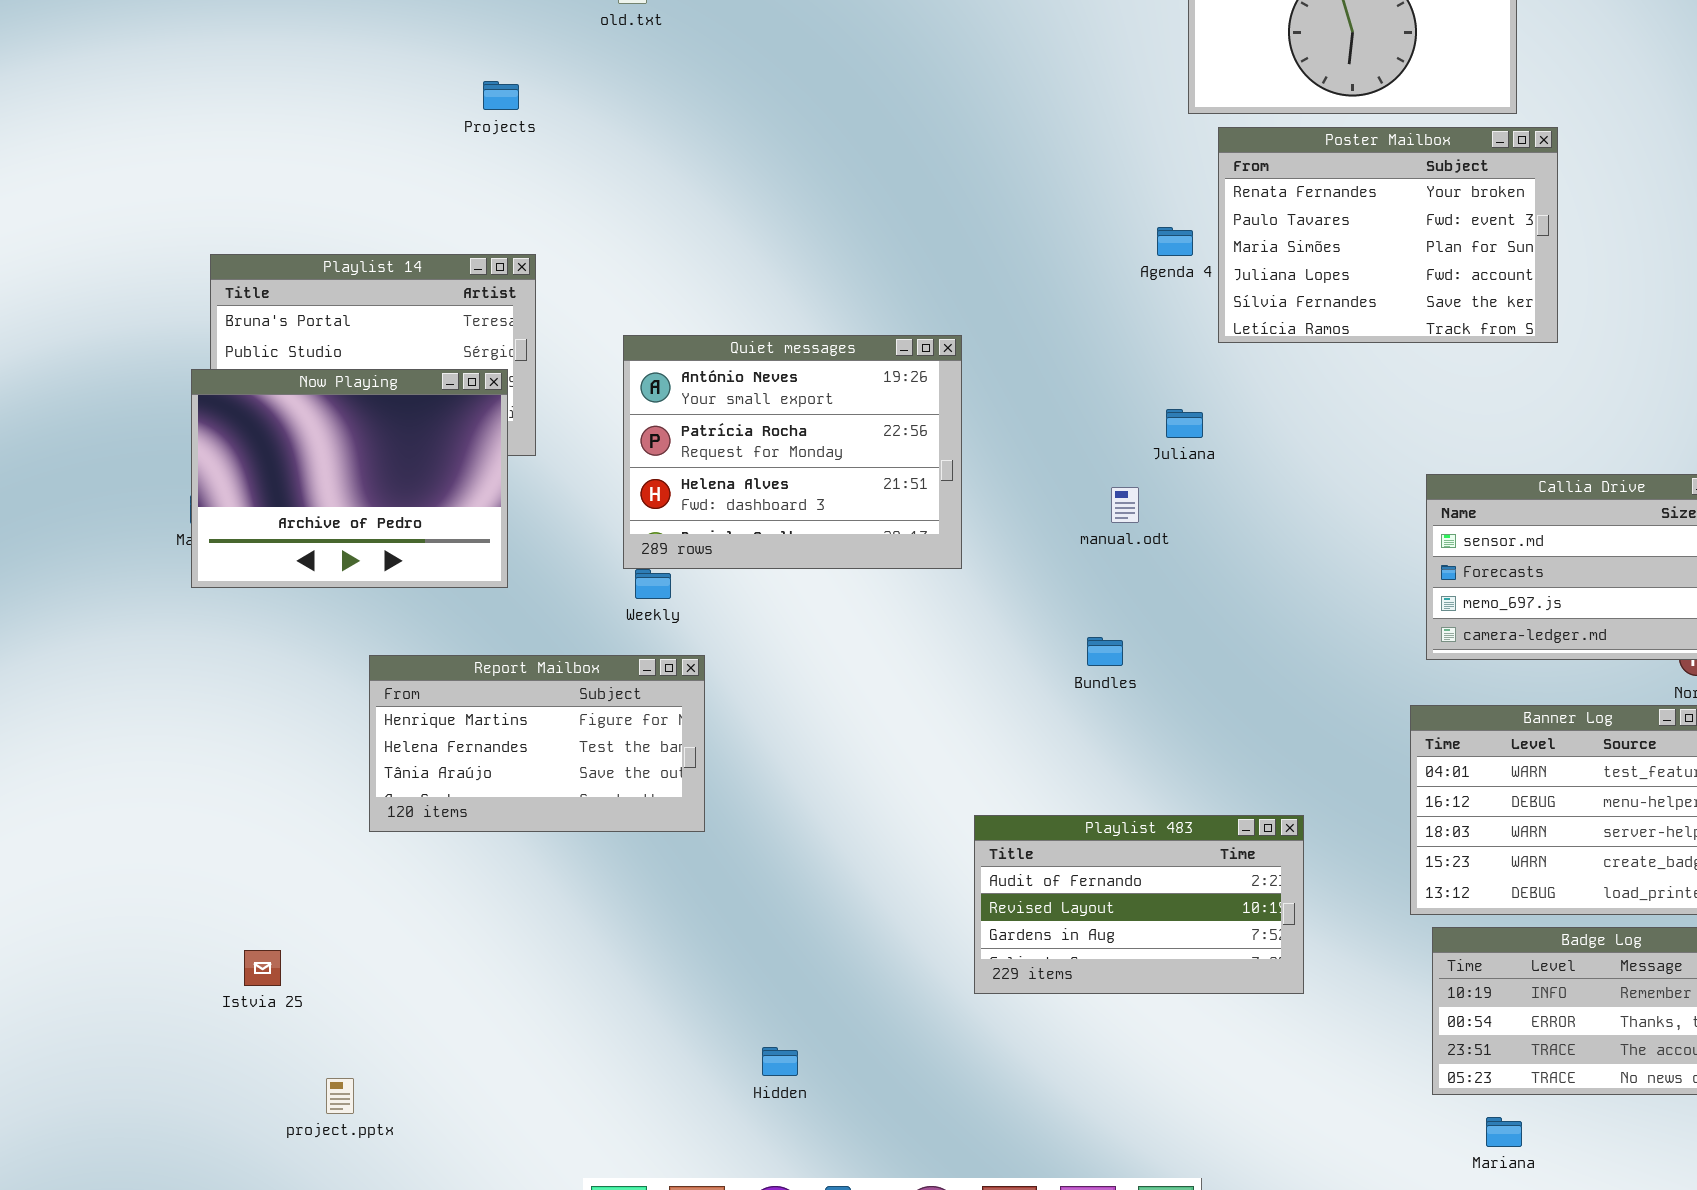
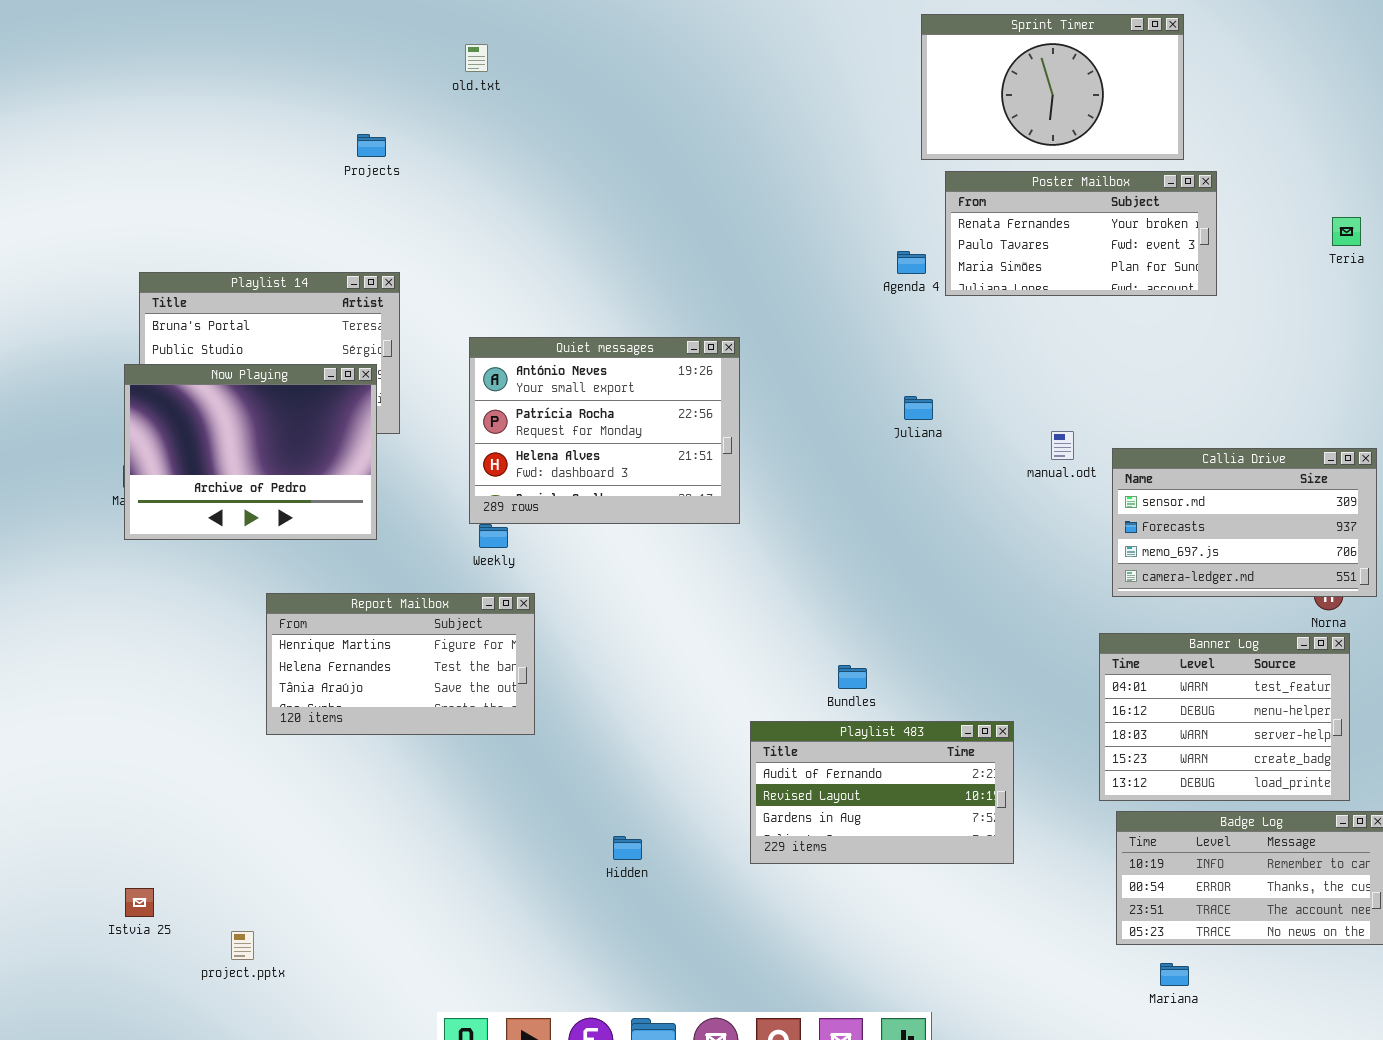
Poster Mailbox: [1218,127,1558,343] -> [945,171,1217,296], resized
manual.odt: [1111,487,1139,523] -> [1051,431,1074,460], moved
Bundles: [1087,637,1123,666] -> [838,665,867,689], moved
Istvia 25: [244,950,281,986] -> [125,888,154,917], moved
Hidden: [762,1047,798,1076] -> [613,836,642,860], moved

